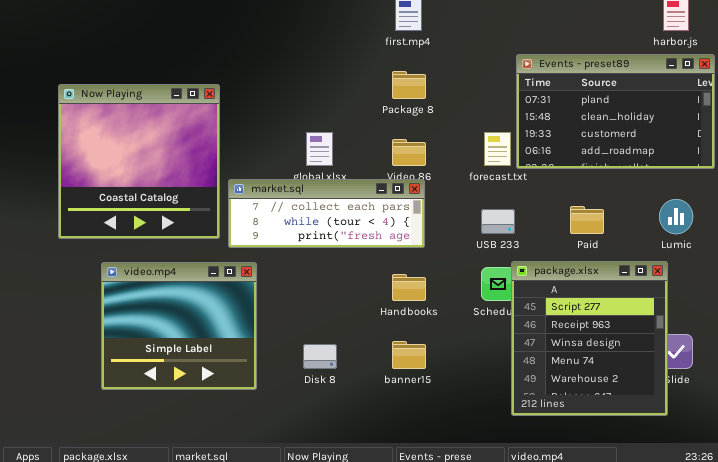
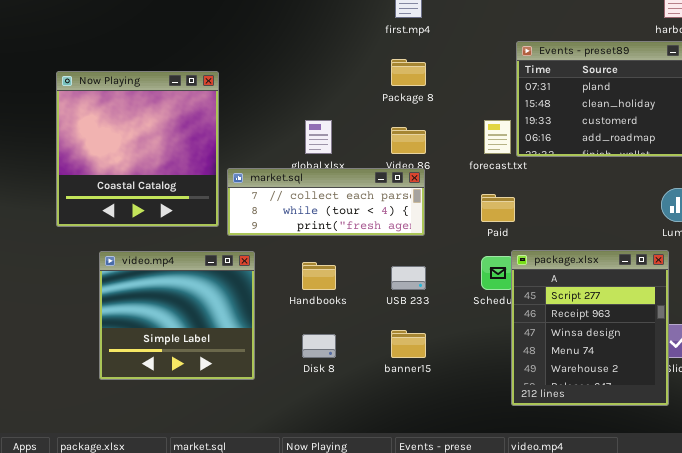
Paid: [570,206,604,234] -> [481,194,515,222], moved
USB 233: [481,209,515,234] -> [391,266,426,290], moved
Handbooks: [392,274,426,301] -> [302,262,336,290], moved

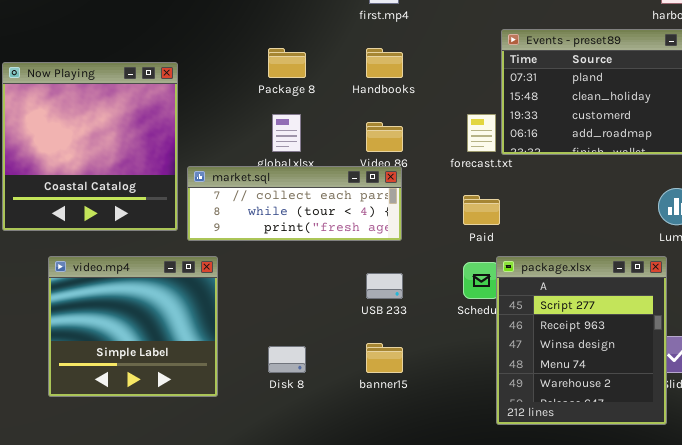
Package 8: [391,59,426,86] -> [268,48,306,78], moved
Handbooks: [302,262,336,290] -> [366,48,403,78], moved

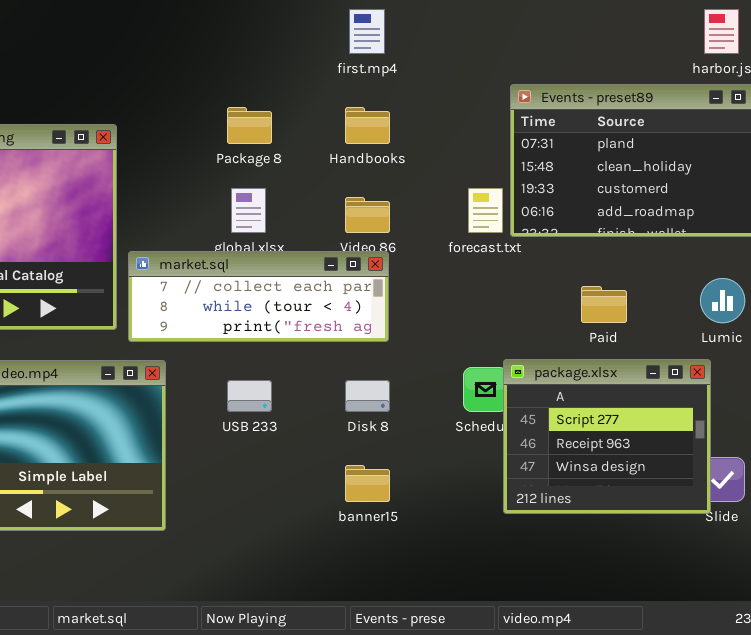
Paid: [463,195,500,225] -> [581,286,627,323], moved
package.xlsx: [496,256,667,425] -> [503,359,711,514], resized
USB 233: [366,273,403,299] -> [227,380,272,412], moved
Disk 8: [268,346,306,373] -> [345,380,390,412], moved

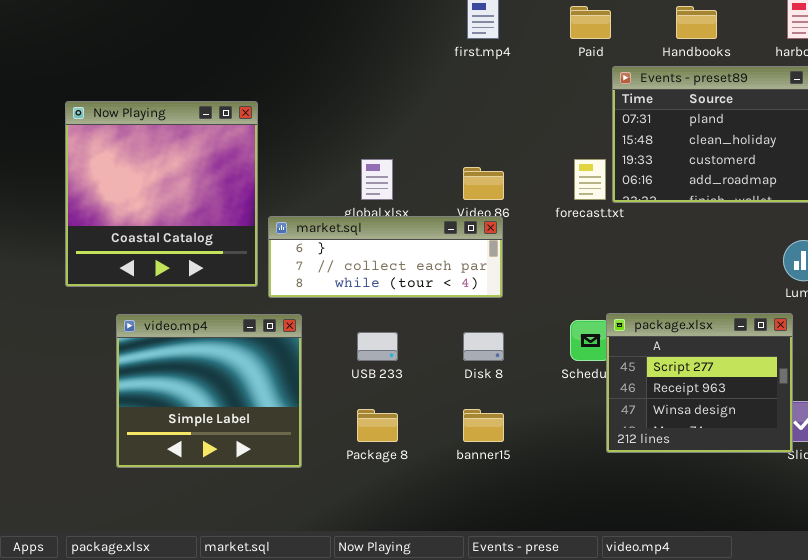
Package 8: [227,107,272,144] -> [357,409,398,442], moved
Handbooks: [345,107,390,144] -> [676,6,717,39], moved
market.sql: [128,251,389,342] -> [268,216,503,298], scrolled up 1 row
Paid: [581,286,627,323] -> [570,6,611,39], moved

